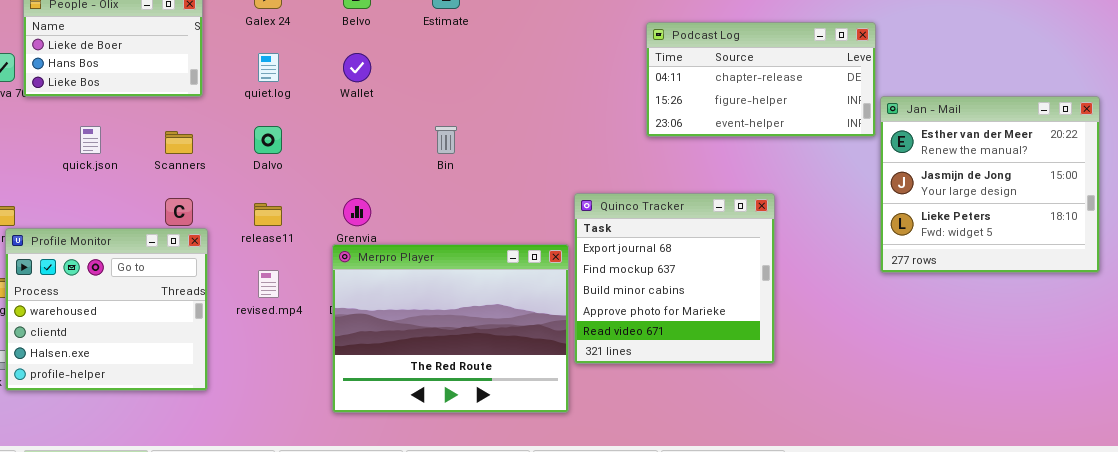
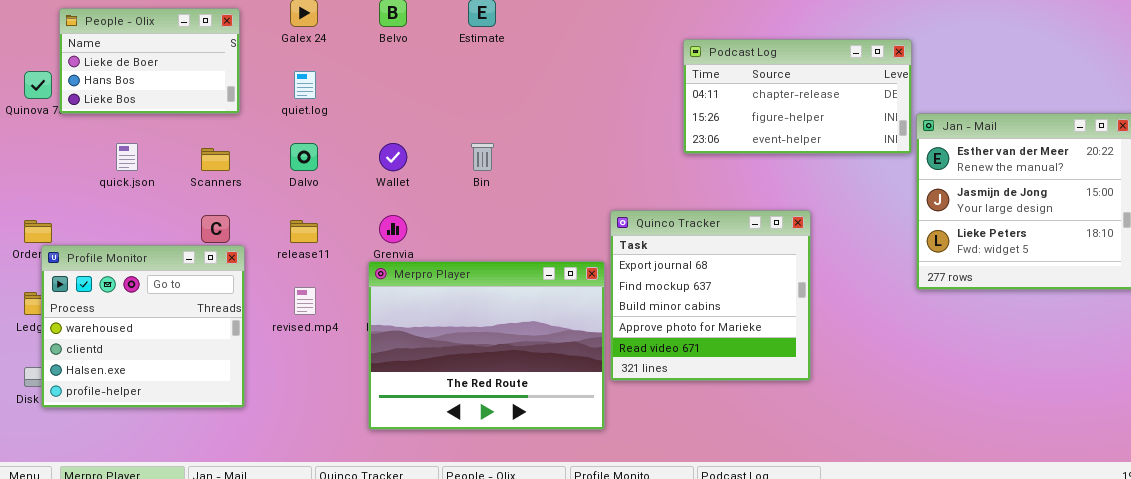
Wallet: [343,53,371,82] -> [379,143,407,171], moved

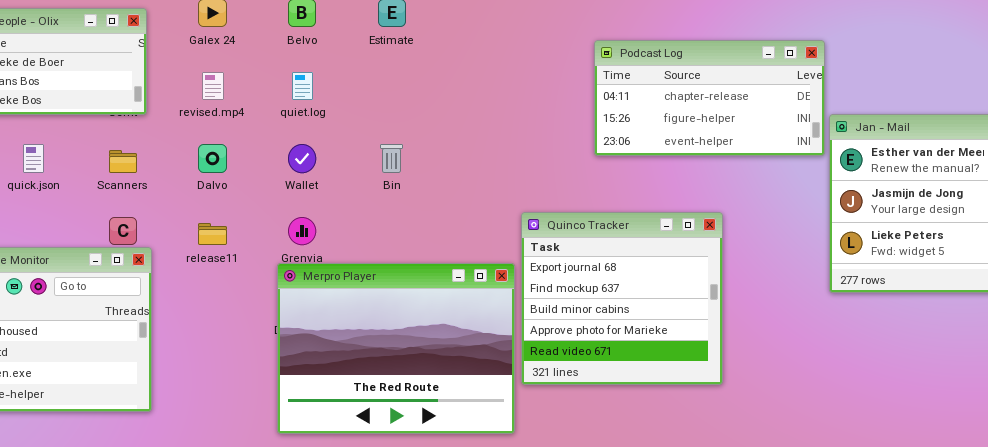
quiet.log: [294,71,316,99] -> [292,72,313,100], moved
revised.mp4: [294,287,316,315] -> [202,72,224,100], moved

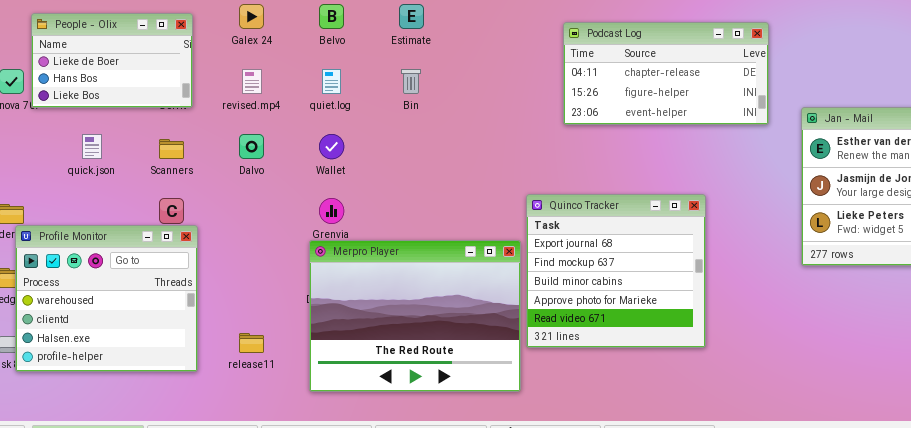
Podcast Log: [594,40,825,156] -> [563,22,769,125], moved
Bin: [380,144,403,173] -> [401,69,421,94], moved
release11: [198,223,227,245] -> [239,333,264,353], moved

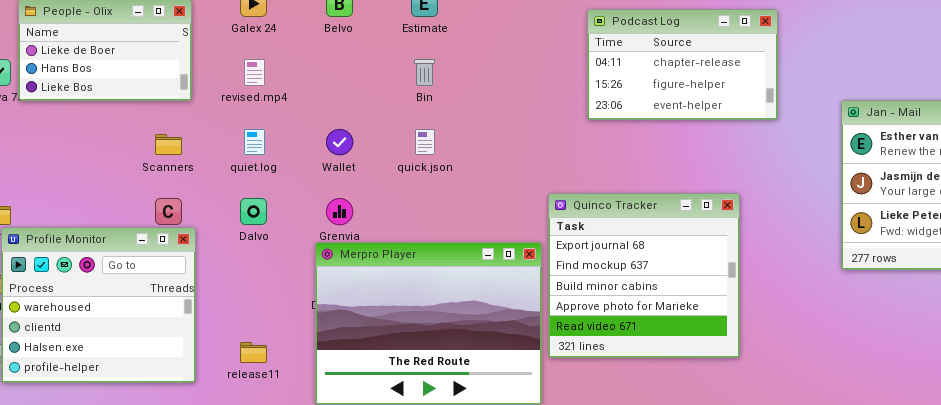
Podcast Log: [563,22,769,125] -> [587,9,778,120], resized
quiet.log: [322,69,341,94] -> [244,129,265,155], moved
quick.json: [82,134,102,159] -> [415,129,435,155], moved
Dalvo: [239,134,264,159] -> [240,198,267,225], moved

